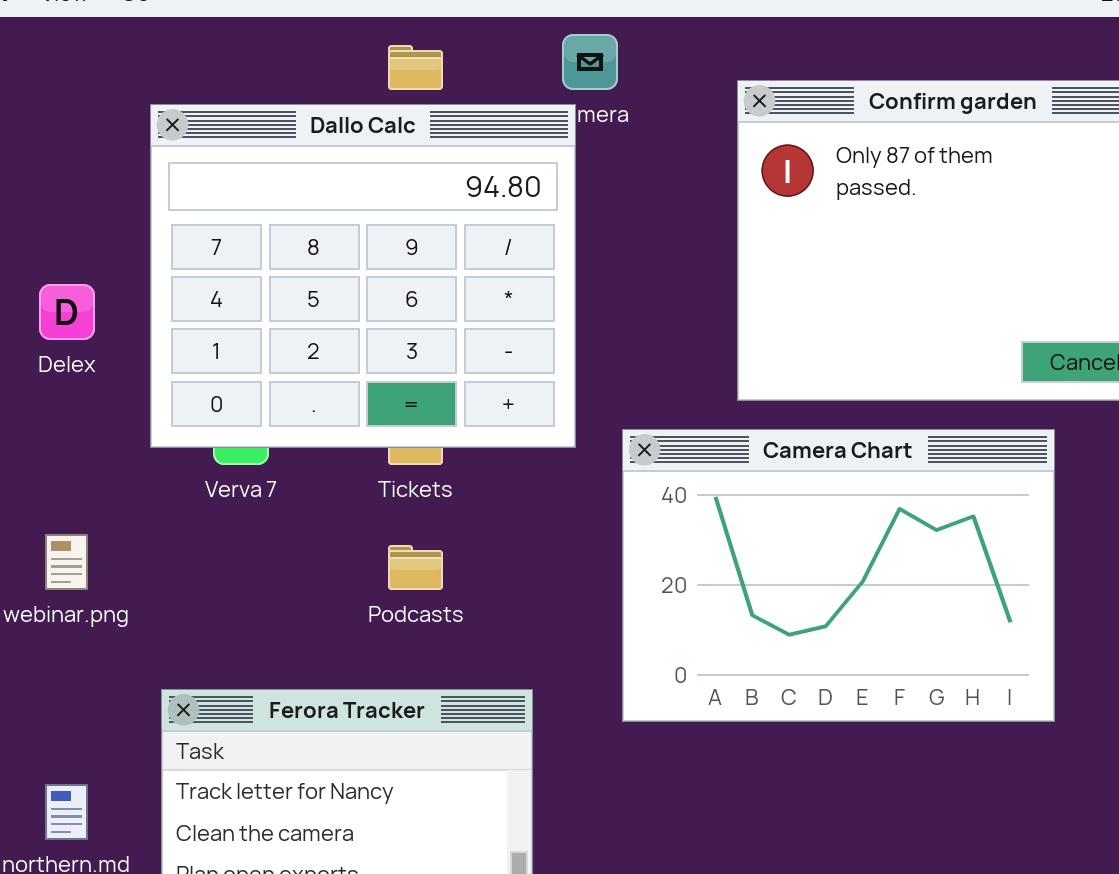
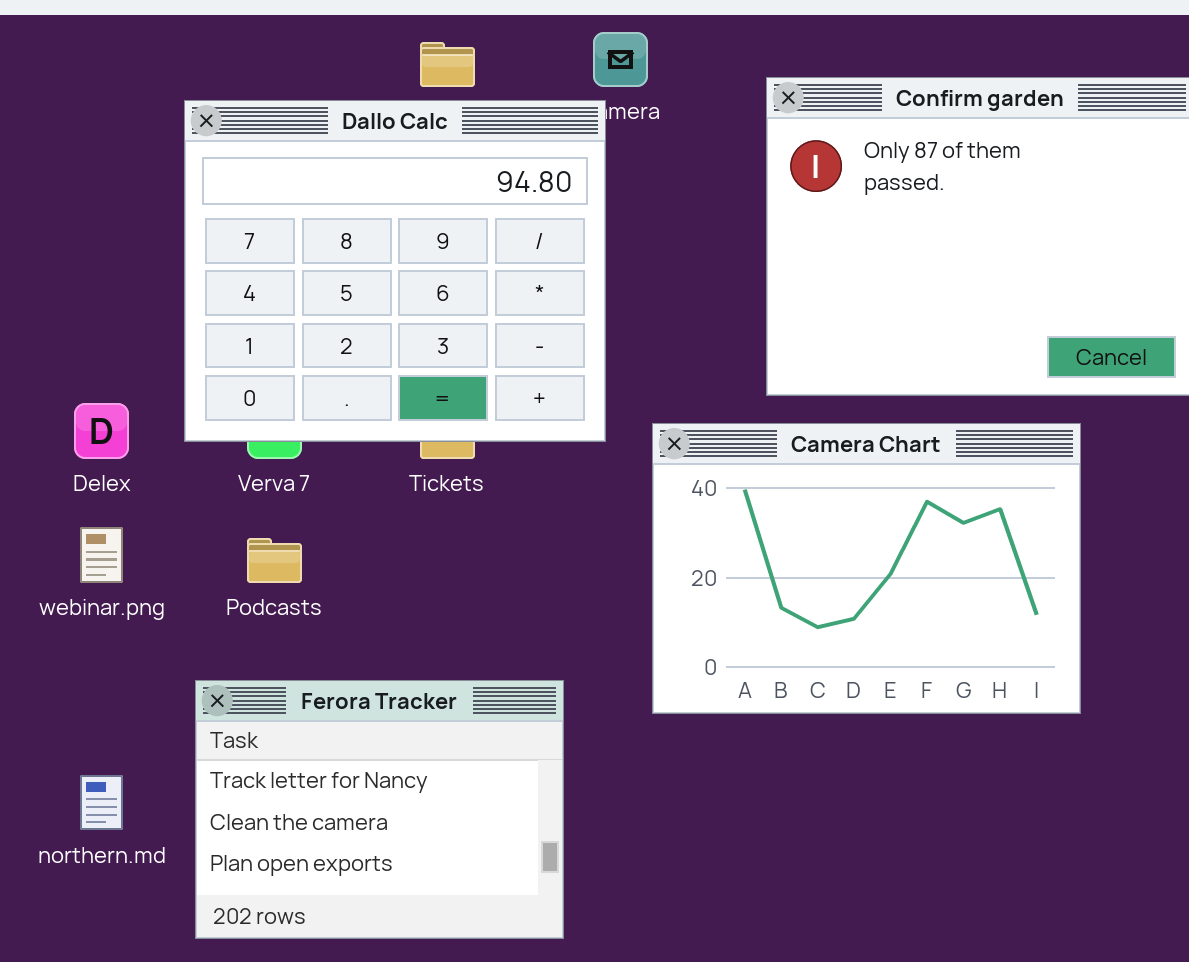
Delex: [39,284,95,340] -> [74,403,129,459], moved
Podcasts: [388,545,443,590] -> [247,538,302,583], moved

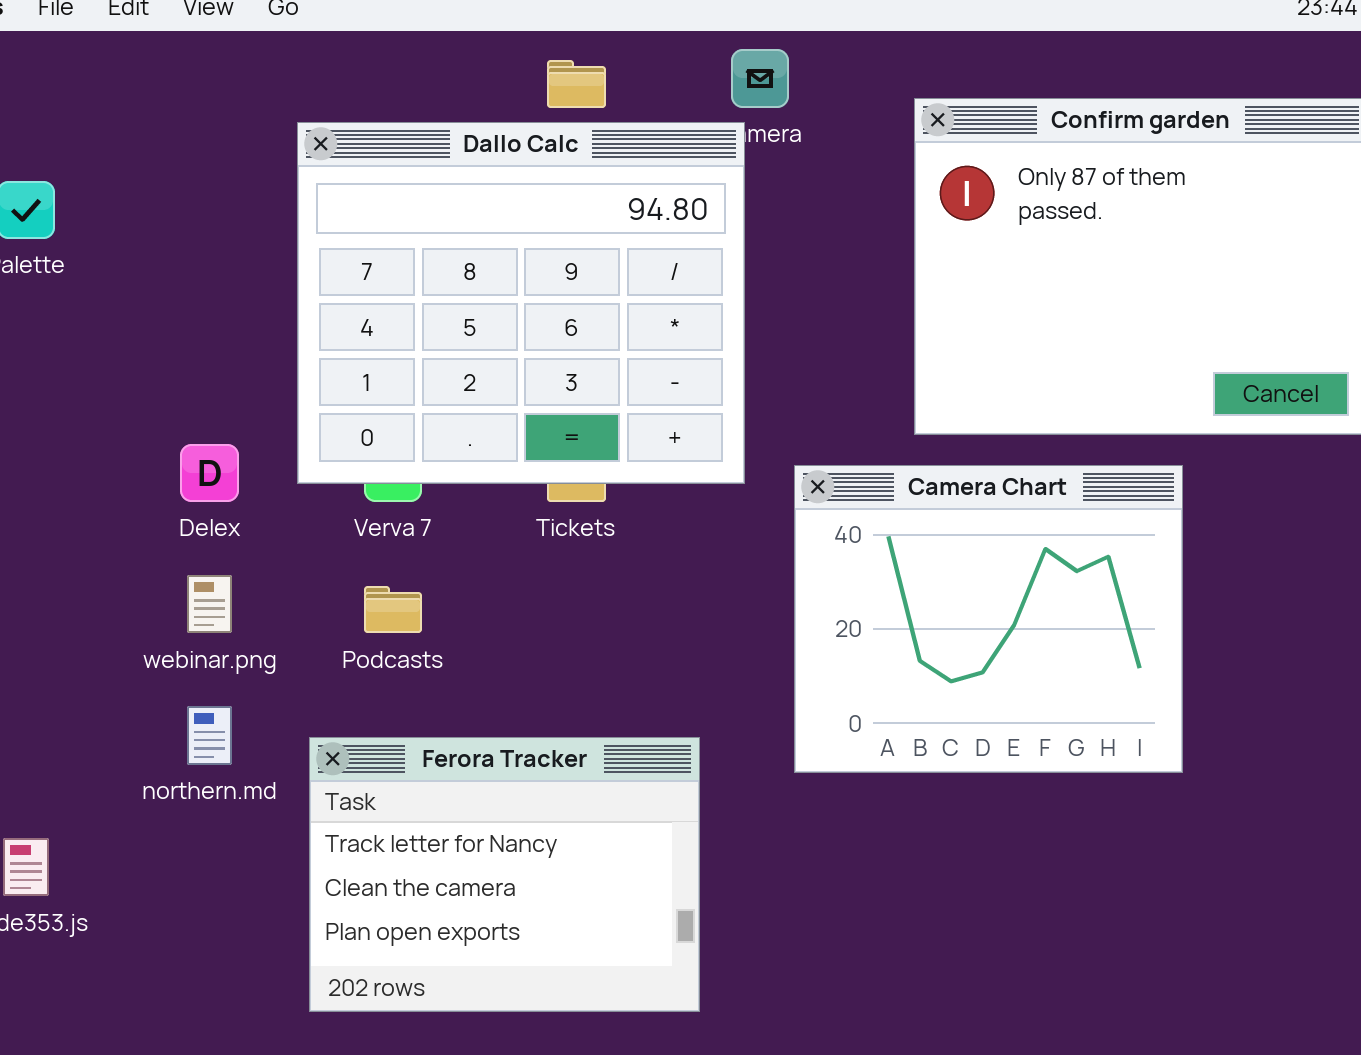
Camera Chart: [652,423,1081,714] -> [794,465,1183,773], resized
northern.md: [80,775,123,830] -> [187,706,232,765], moved

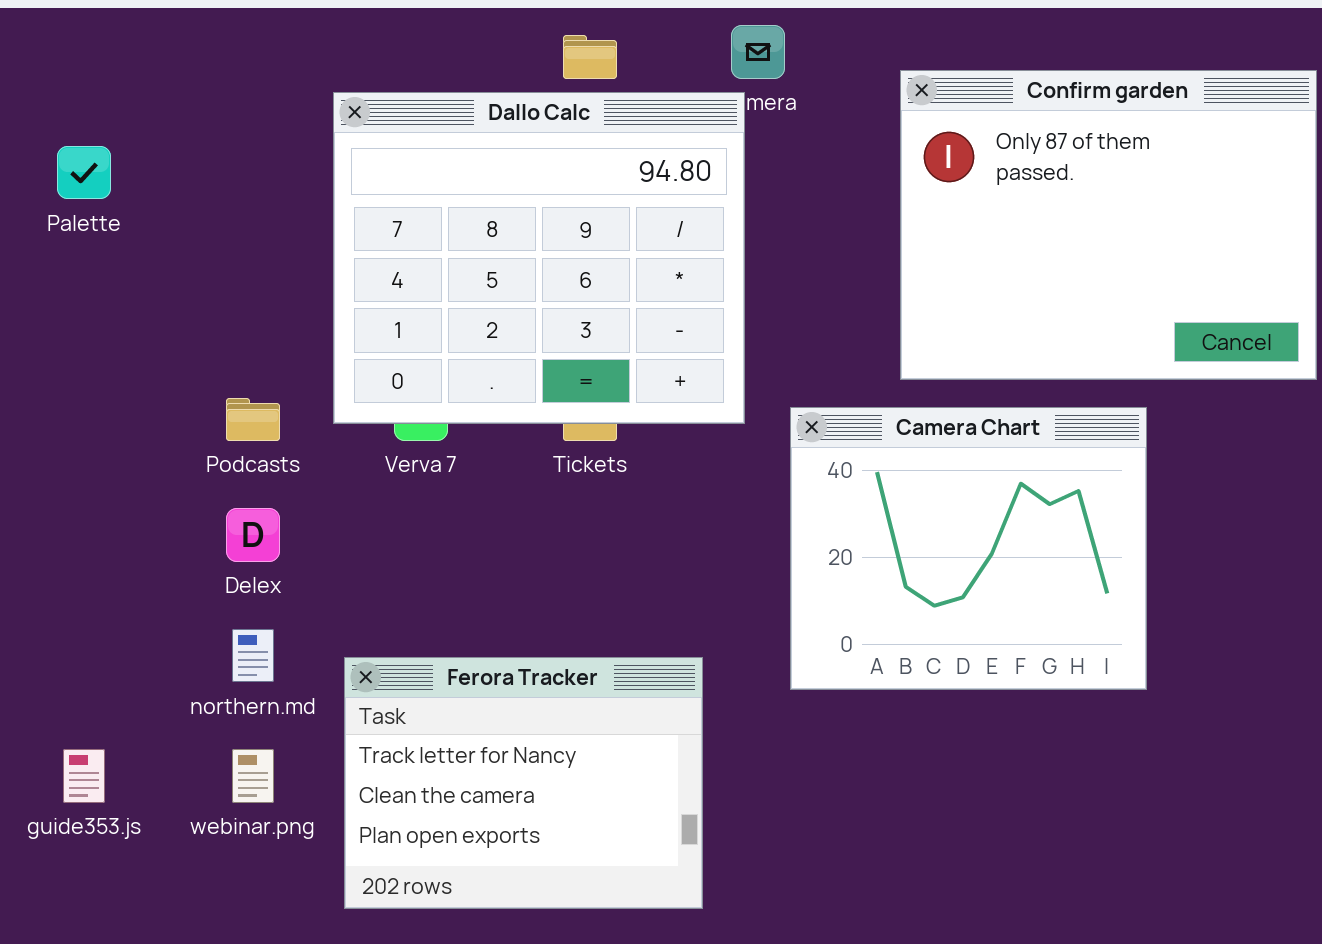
Delex: [180,444,239,502] -> [226,508,280,562], moved
webinar.png: [187,575,232,633] -> [232,749,274,803], moved
Podcasts: [364,586,422,633] -> [226,398,280,441], moved

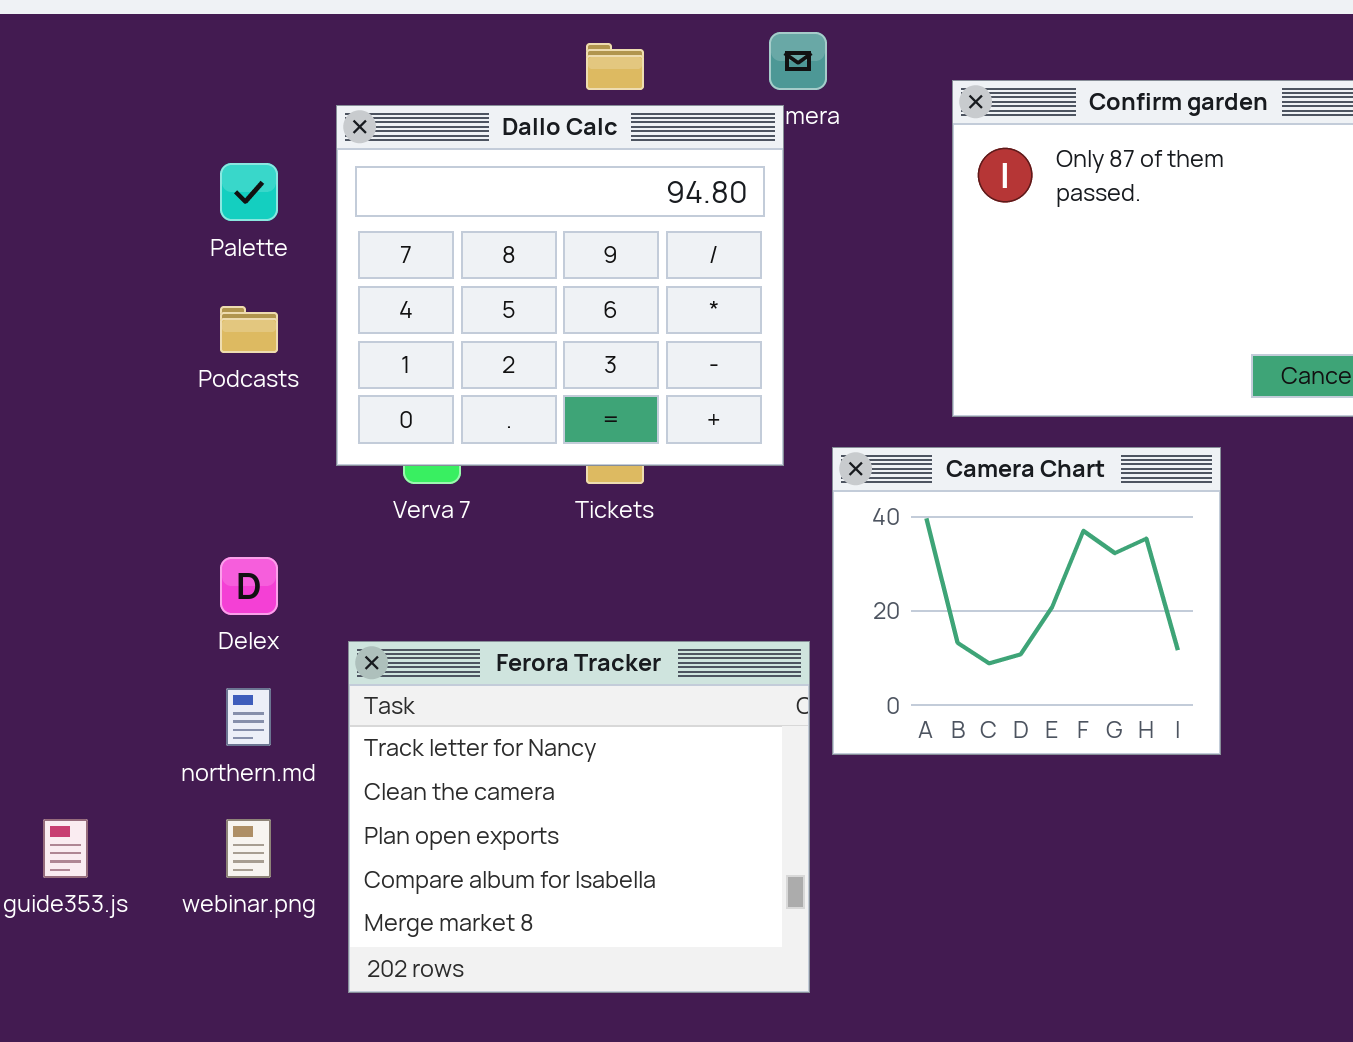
Palette: [57,146,111,199] -> [220,163,278,221], moved
Podcasts: [226,398,280,441] -> [220,306,278,353], moved
Ferora Tracker: [344,657,703,909] -> [348,641,810,993], resized

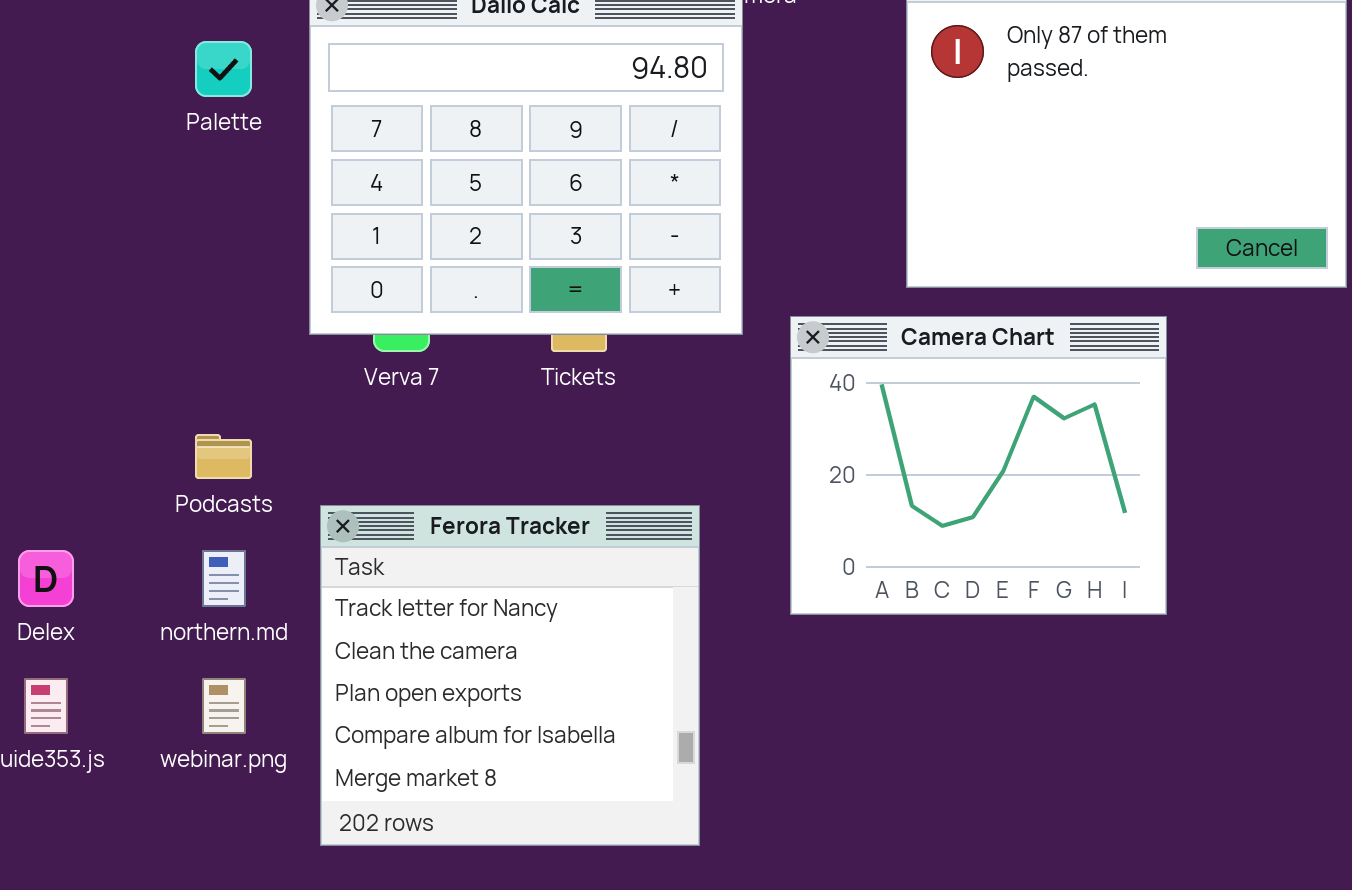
Podcasts: [220,306,278,353] -> [195,434,252,479], moved
Delex: [220,557,278,615] -> [18,550,74,607], moved
Ferora Tracker: [348,641,810,993] -> [320,505,700,846], resized

